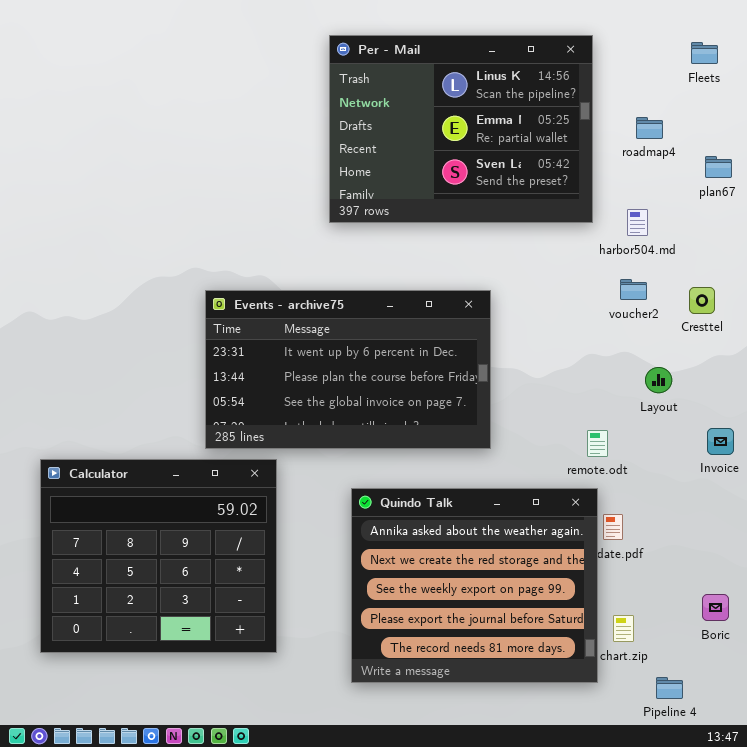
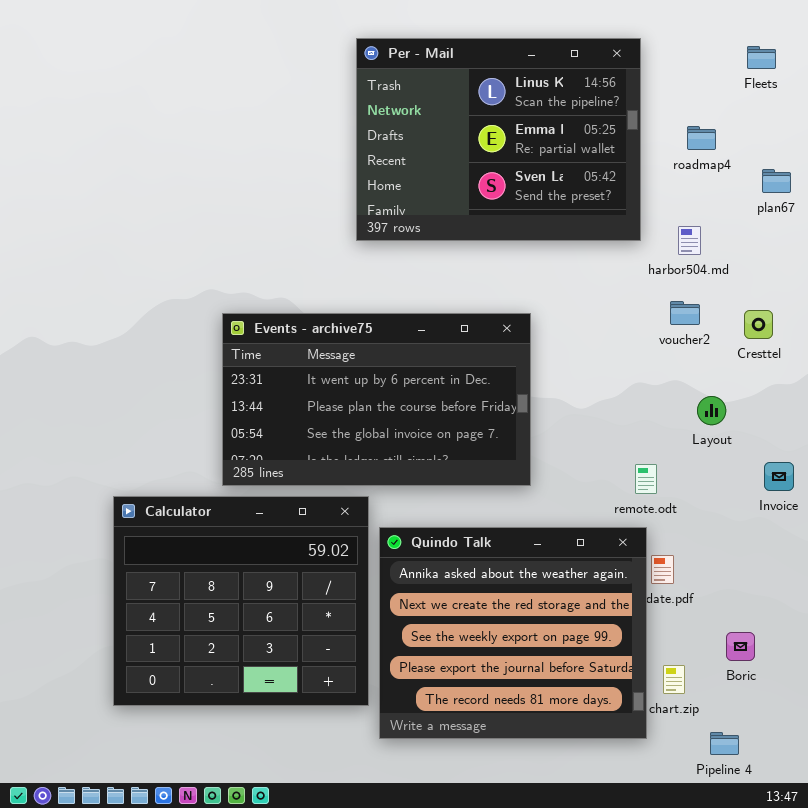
Calculator: [40,459,277,653] -> [113,496,369,706], moved
Boric: [702,594,729,621] -> [726,632,755,661], moved

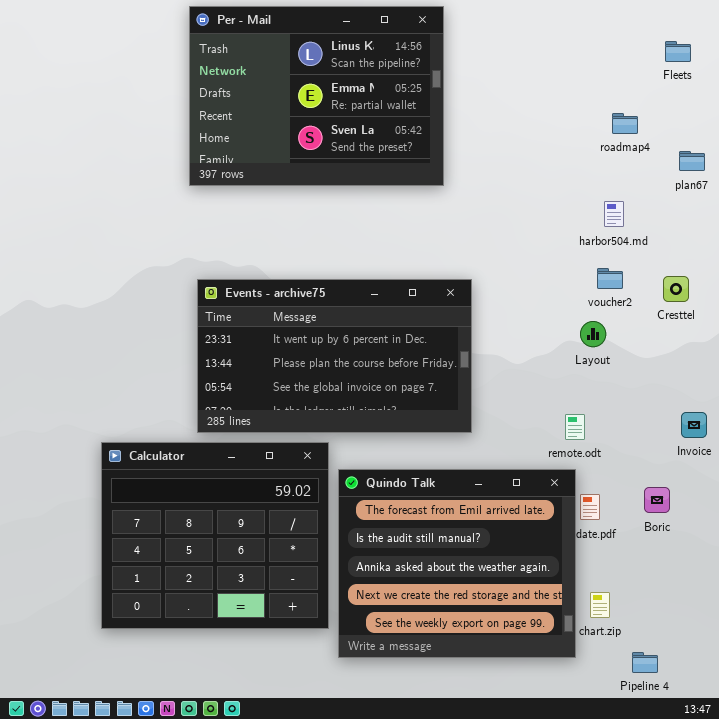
Per - Mail: [356,38,641,241] -> [189,6,444,186], moved
Layout: [697,396,726,425] -> [580,321,606,347], moved
Quindo Talk: [379,527,647,739] -> [338,469,576,658], scrolled up 2 rows
Boric: [726,632,755,661] -> [644,487,670,513], moved

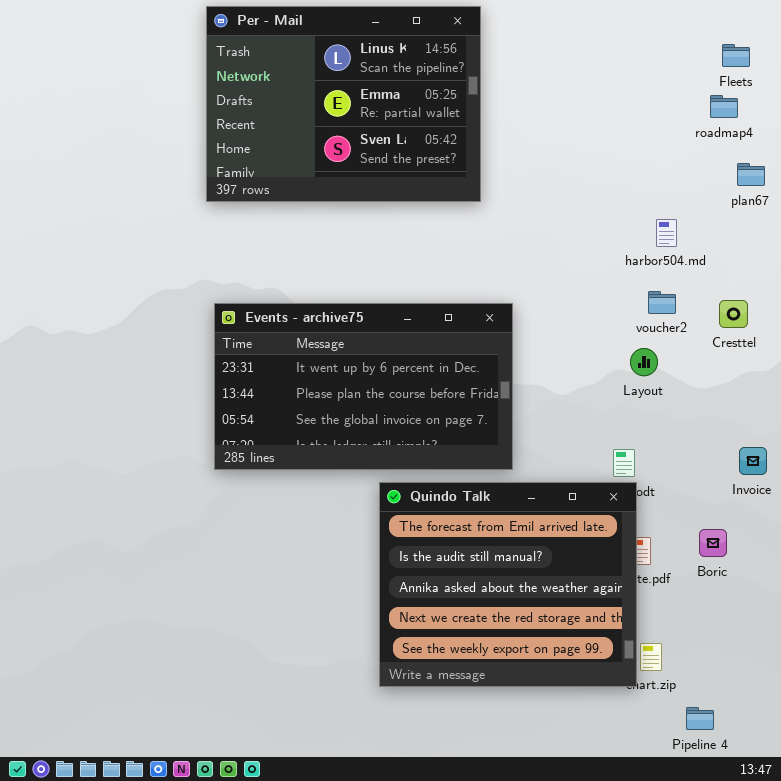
roadmap4: [612,113,638,134] -> [710,95,738,118], moved
Calculator: [101,442,329,629] -> none, closed
Quindo Talk: [338,469,576,658] -> [379,482,637,687], moved

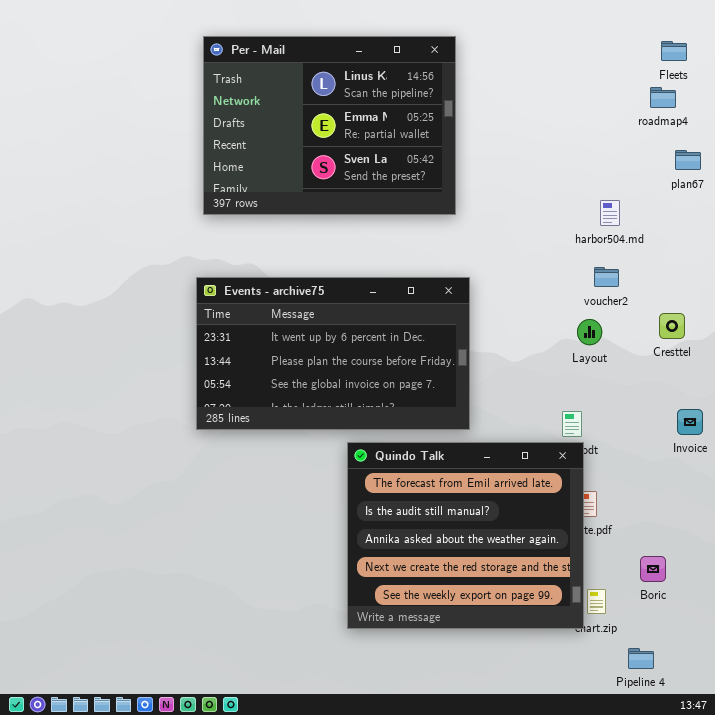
Per - Mail: [206,6,481,202] -> [203,36,456,215], moved
Cresttel: [719,300,748,328] -> [659,313,685,339], moved
Boric: [699,529,727,557] -> [640,556,666,582], moved

